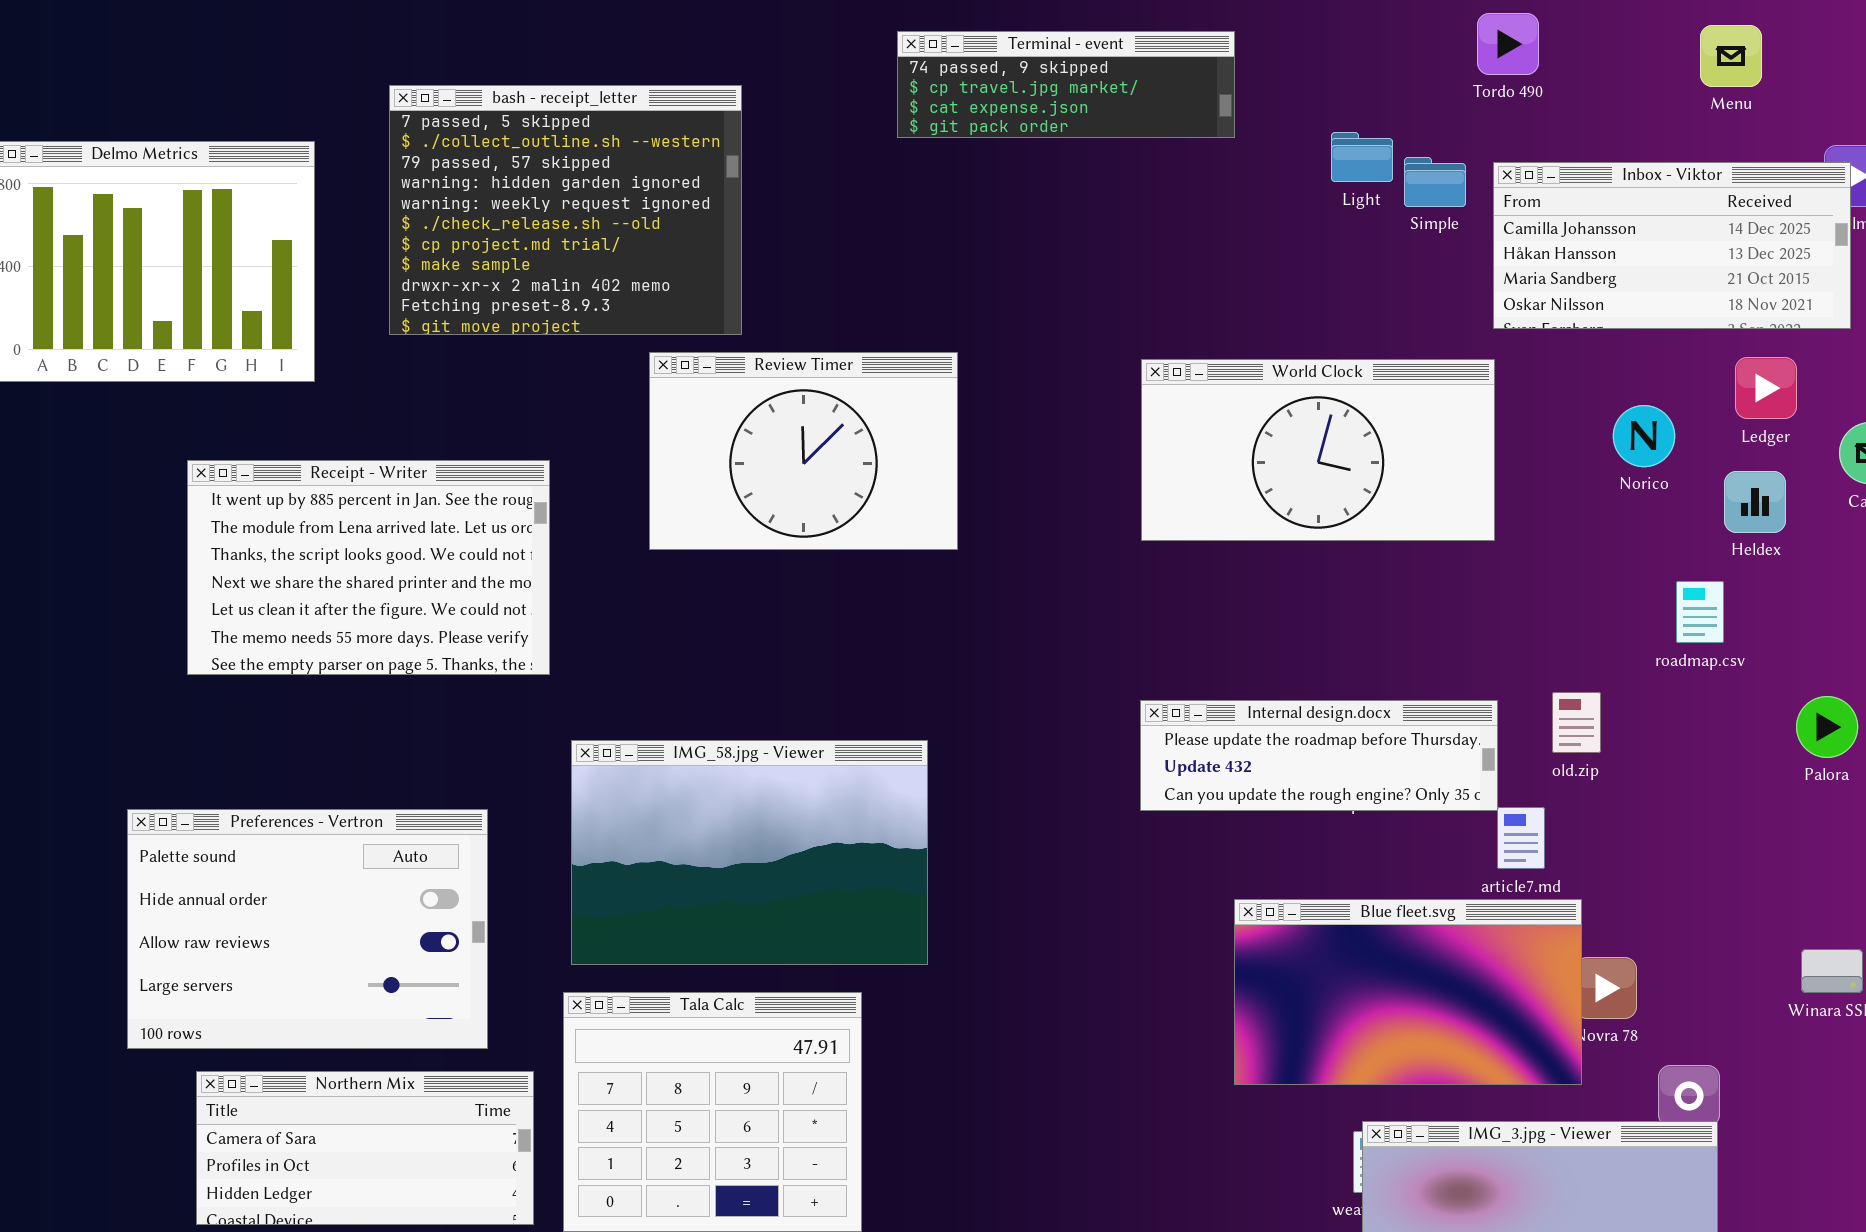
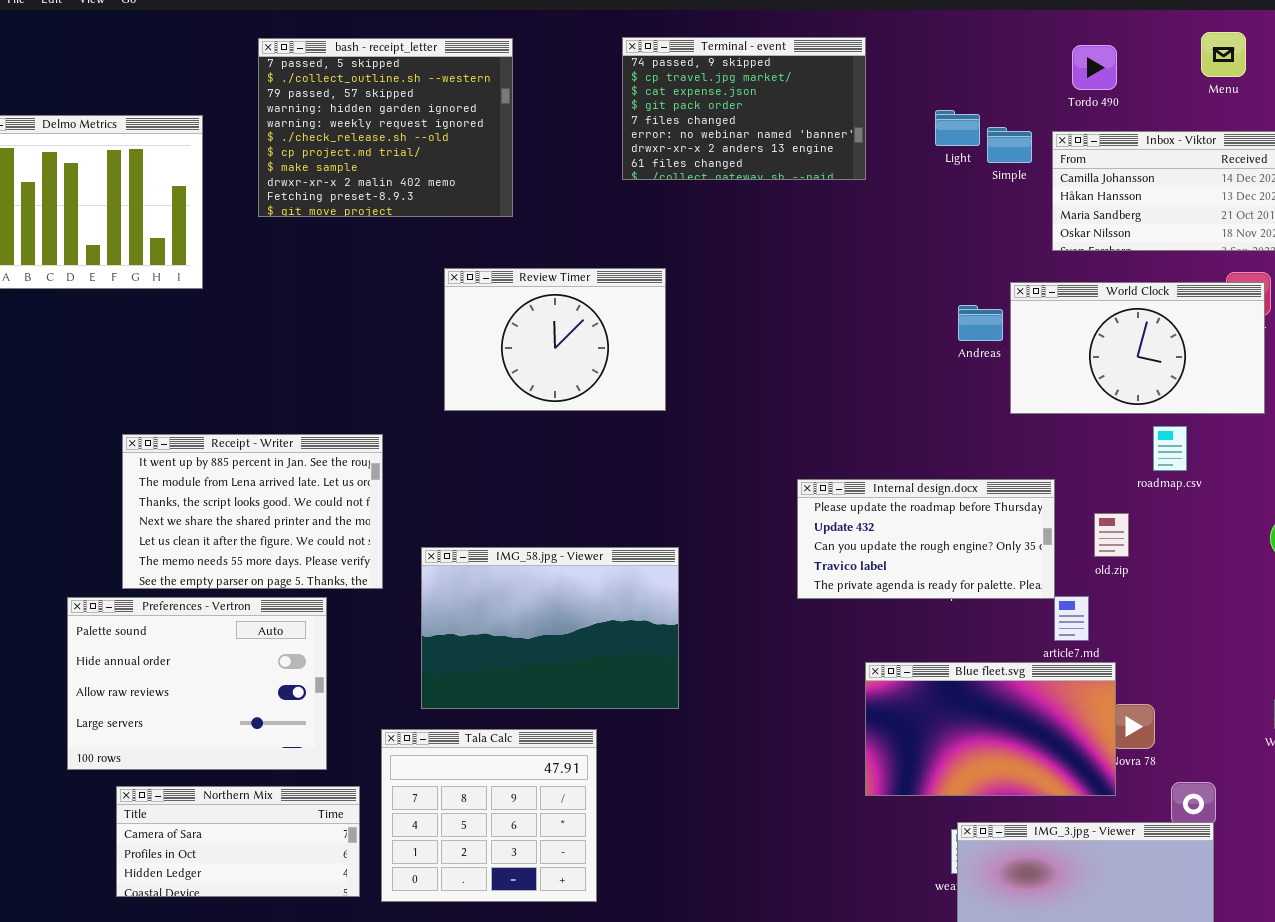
Tordo 490: [1477,13,1539,75] -> [1072,45,1117,90], moved
Terminal - event: [897,31,1235,138] -> [622,37,866,180], resized
bash - receipt_letter: [389,85,742,335] -> [258,38,513,217], moved
World Clock: [1141,359,1495,541] -> [1010,282,1265,414], moved
Receipt - Writer: [187,460,550,675] -> [122,434,383,589], moved
roadmap.csv: [1676,581,1724,643] -> [1153,426,1187,471], moved
Internal design.docx: [1140,700,1498,811] -> [797,479,1055,599], resized
IMG_58.jpg - Viewer: [571,740,928,965] -> [421,547,679,709], moved

